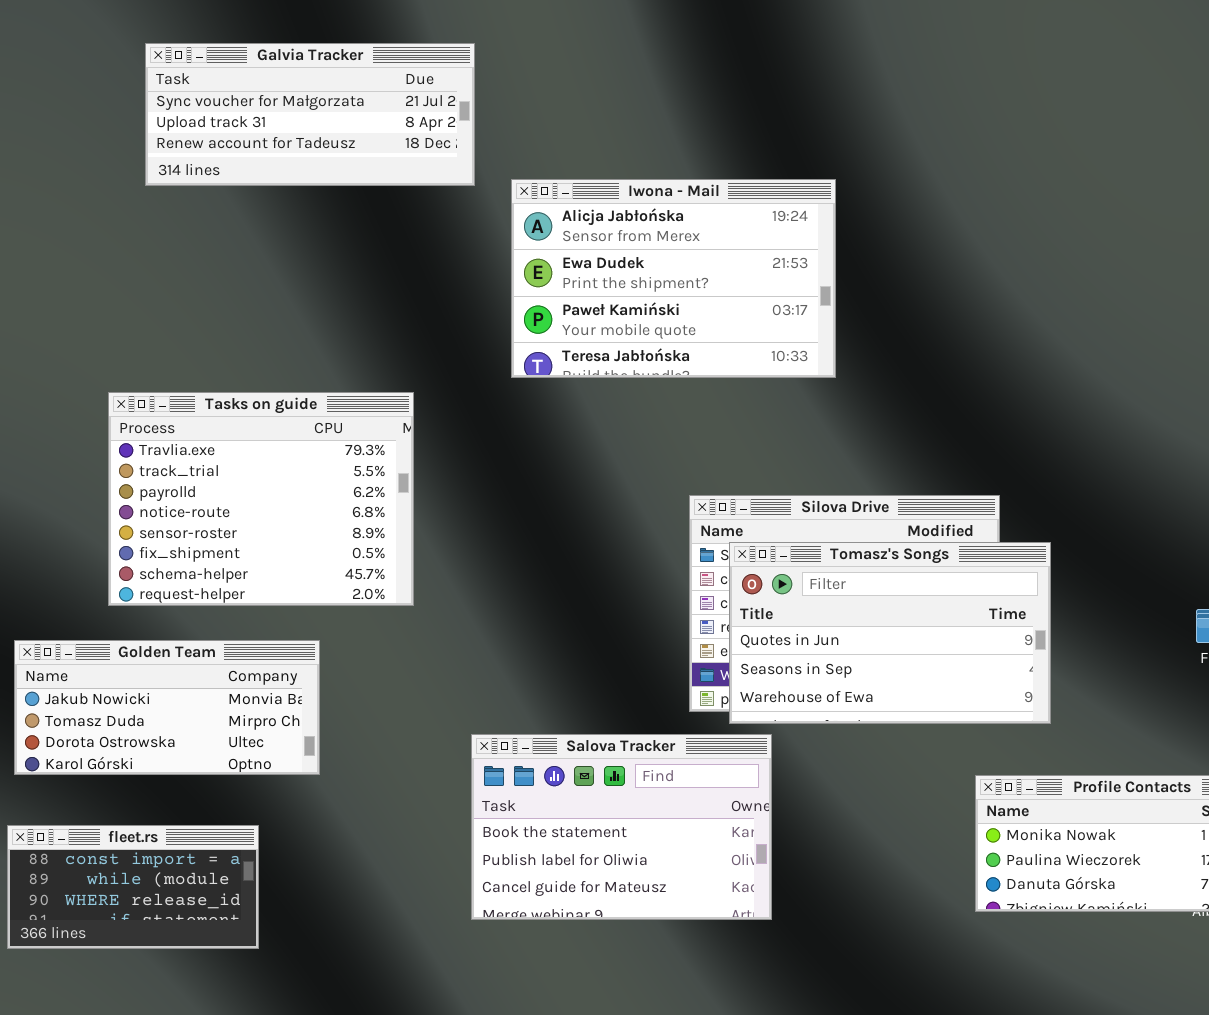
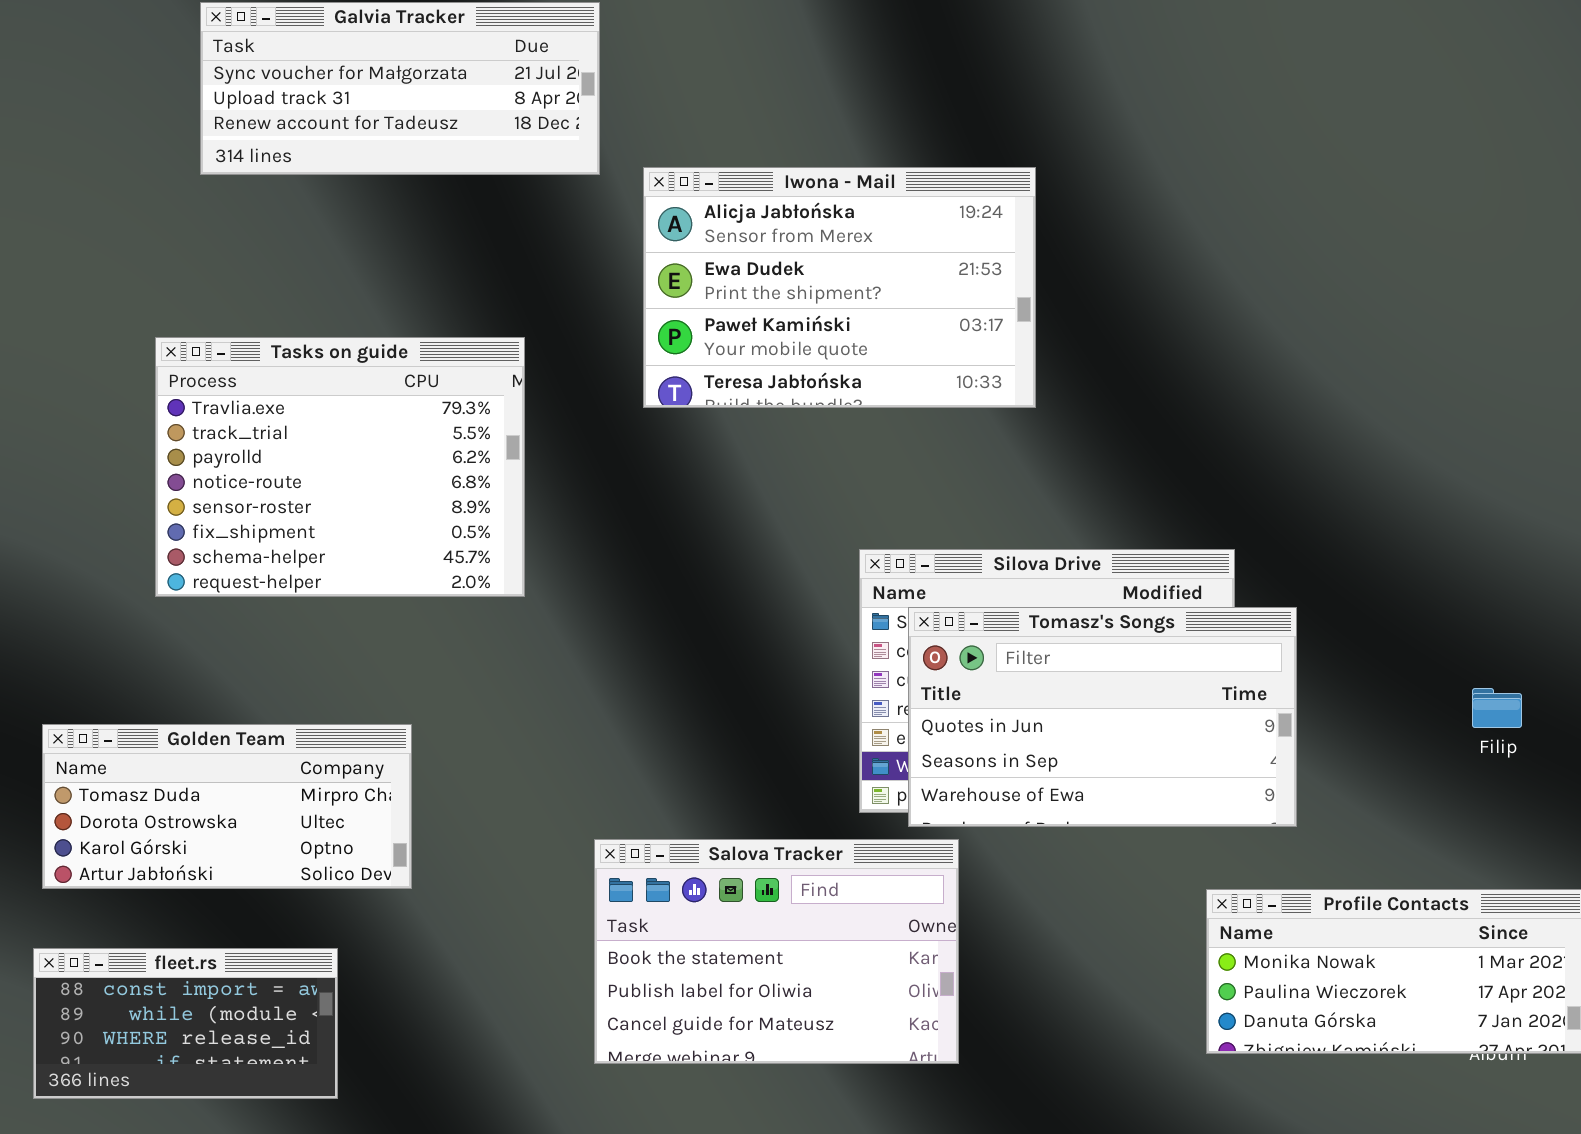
Tasks on guide: [108,392,414,606] -> [155,337,525,597], moved
Golden Team: [14,640,320,775] -> [42,724,412,889], scrolled down 1 row

